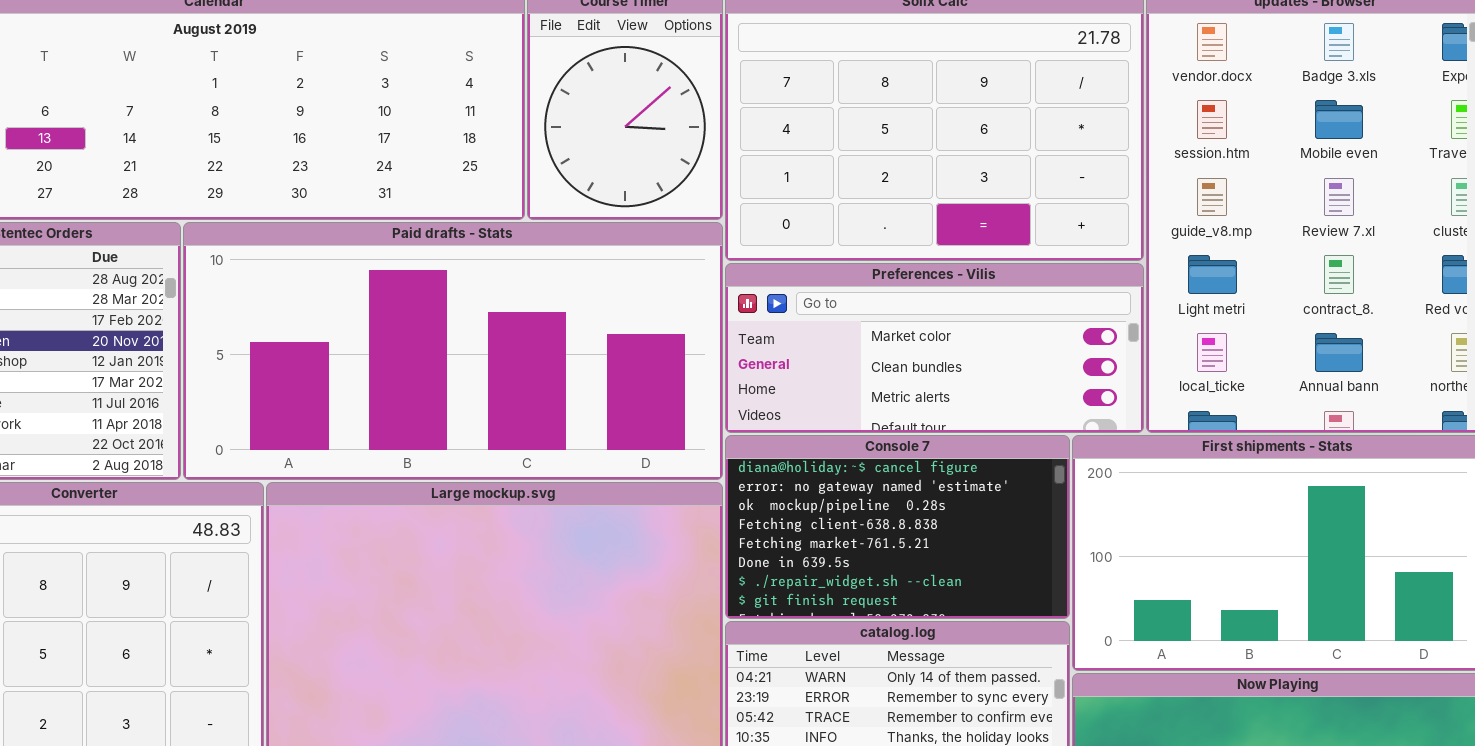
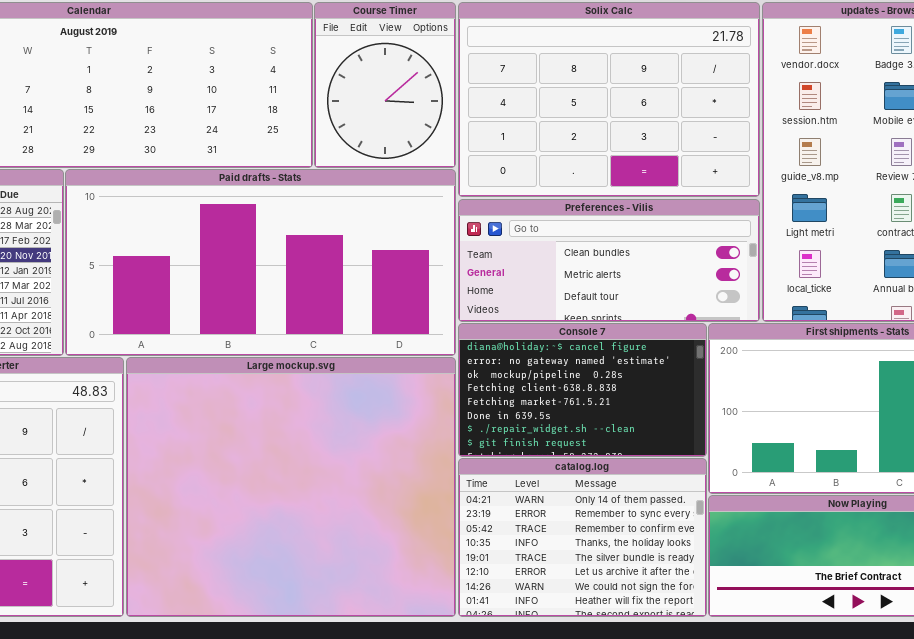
Preferences - Vilis: [725,263,1144,433] -> [458,199,760,322], scrolled down 1 row

